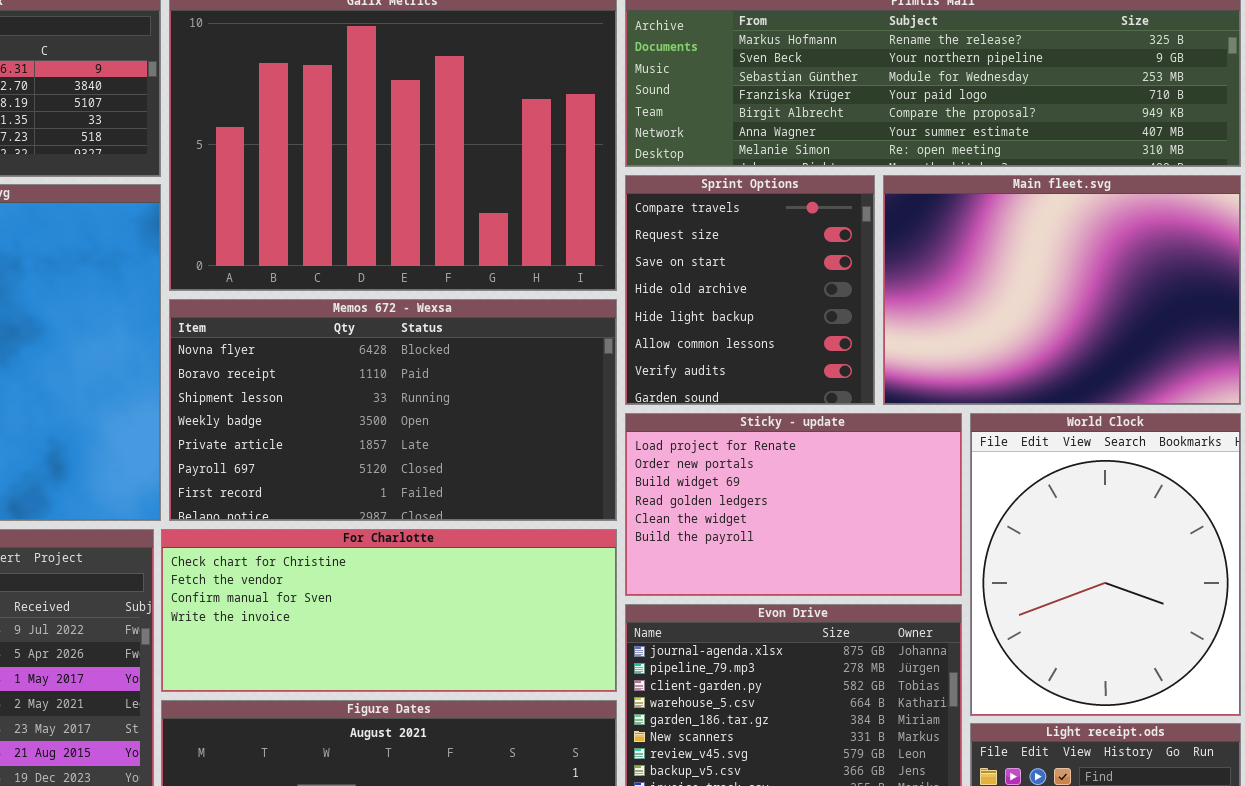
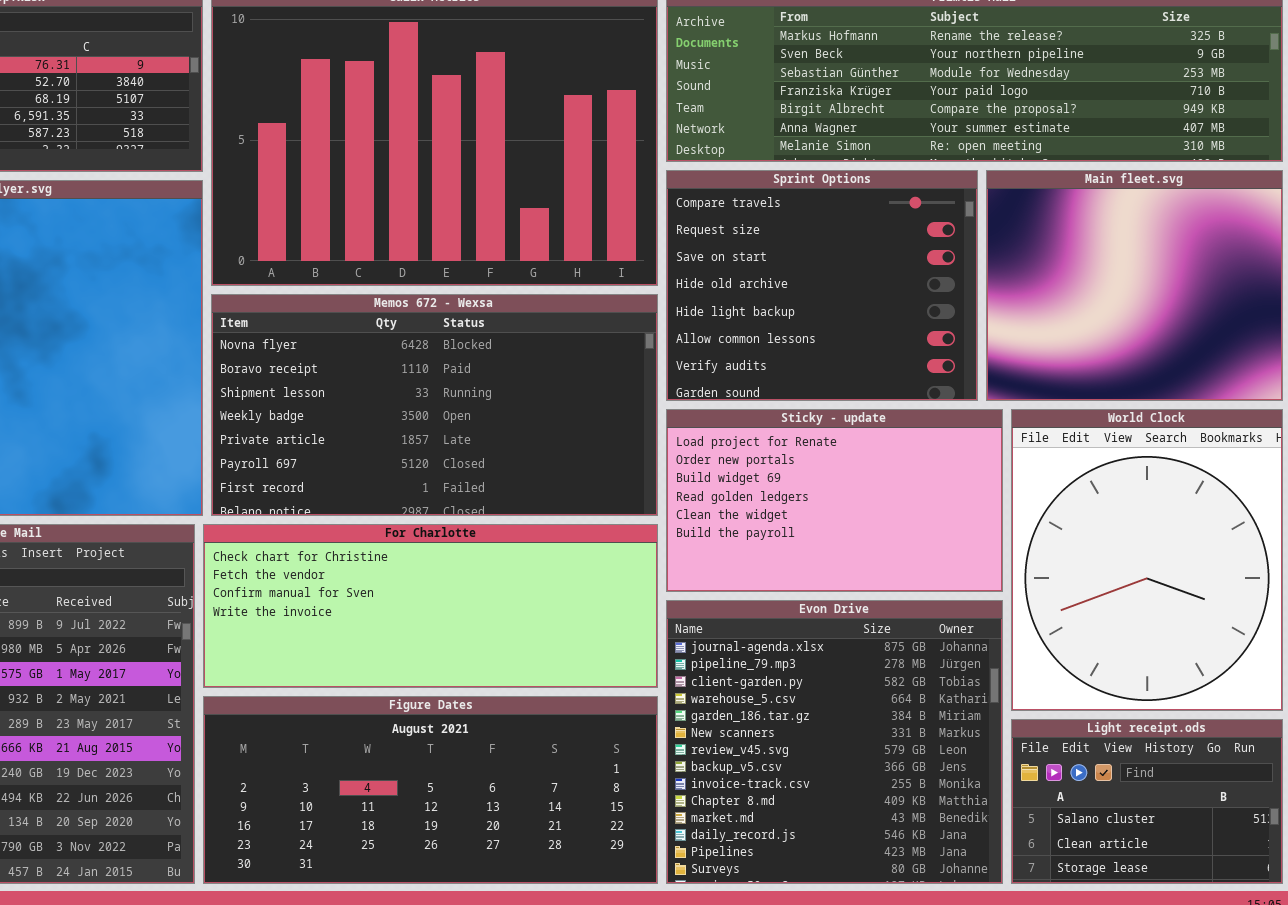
Sprint Options: [625,175,875,405] -> [666,170,978,401], resized
Main fleet.svg: [883,175,1241,405] -> [986,170,1283,401], resized

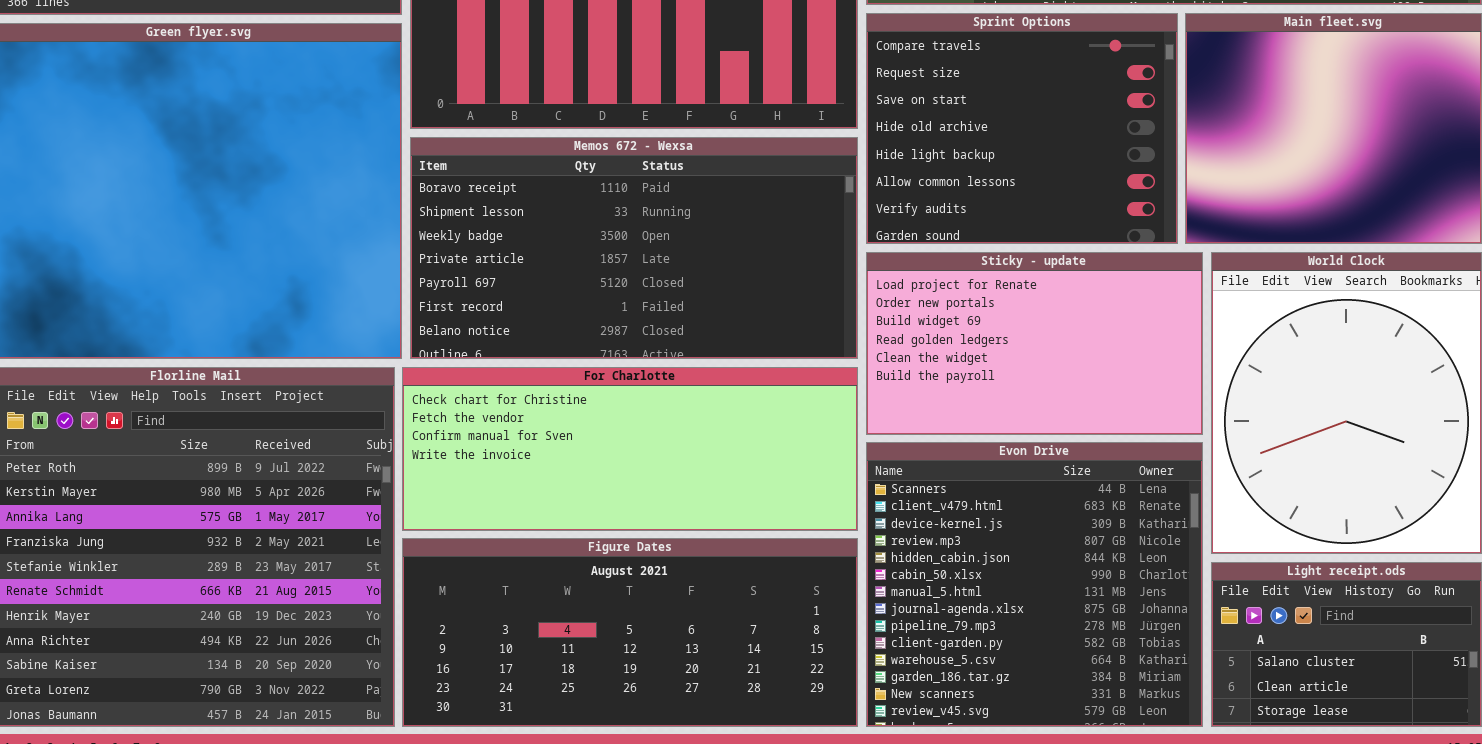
Memos 672 - Wexsa: [211,294,658,516] -> [410,137,858,359], scrolled down 1 row
Evon Drive: [666,600,1003,884] -> [866,442,1203,727], scrolled up 7 rows

